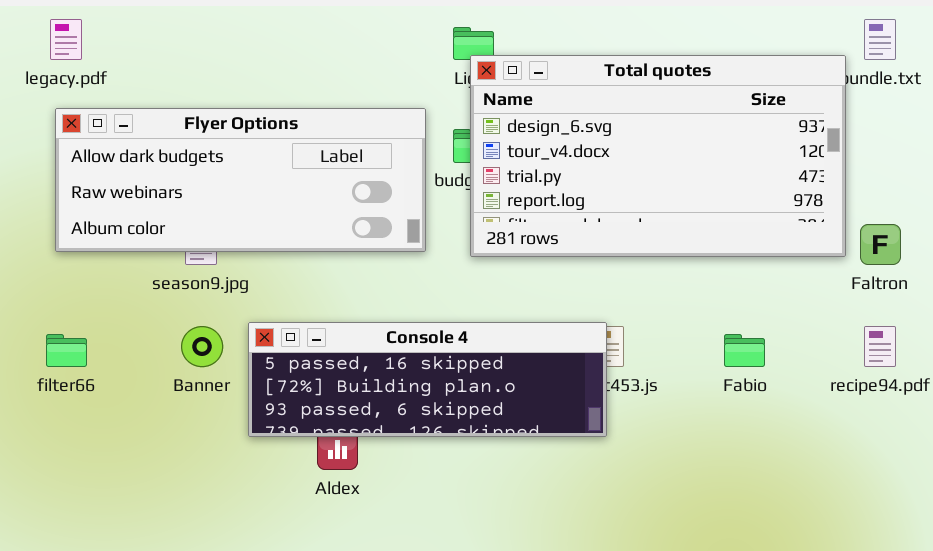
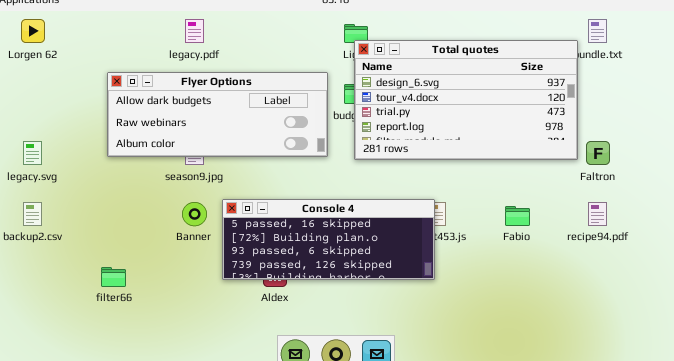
legacy.pdf: [50,19,82,60] -> [185,19,204,43], moved
Console 4: [248,322,607,437] -> [222,199,435,280], resized
filter66: [46,334,87,367] -> [101,267,126,287], moved

